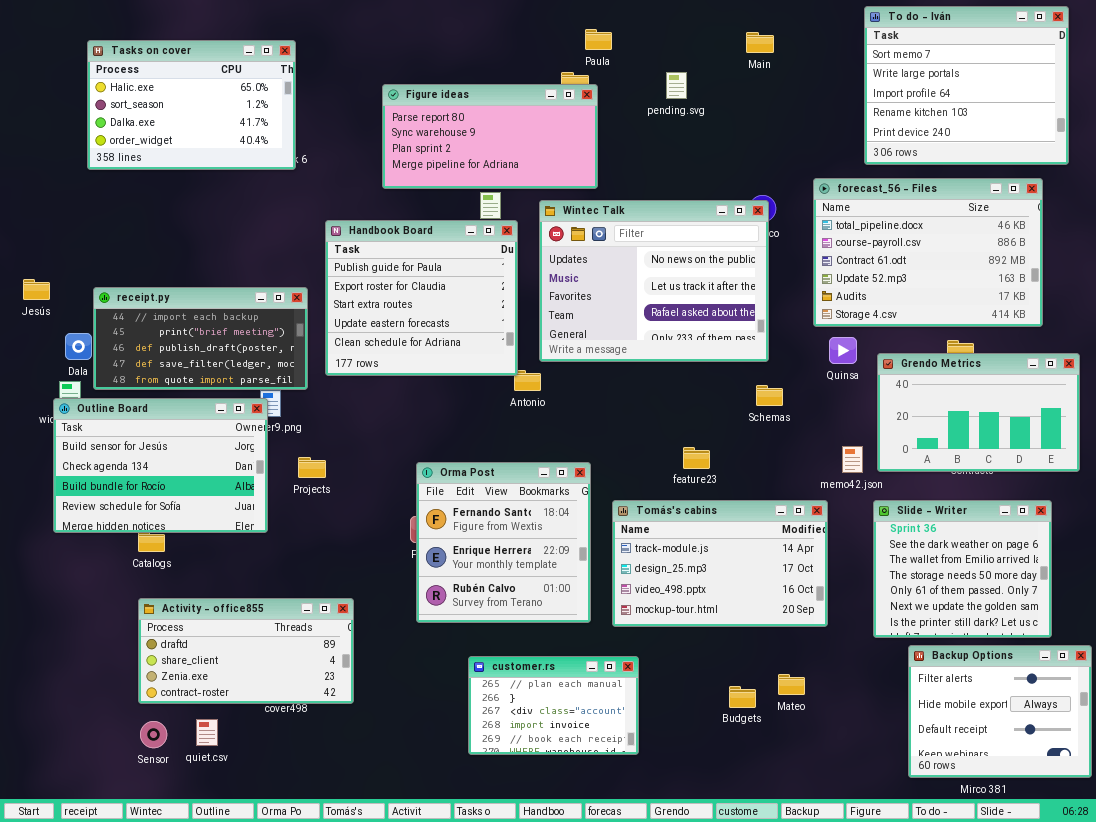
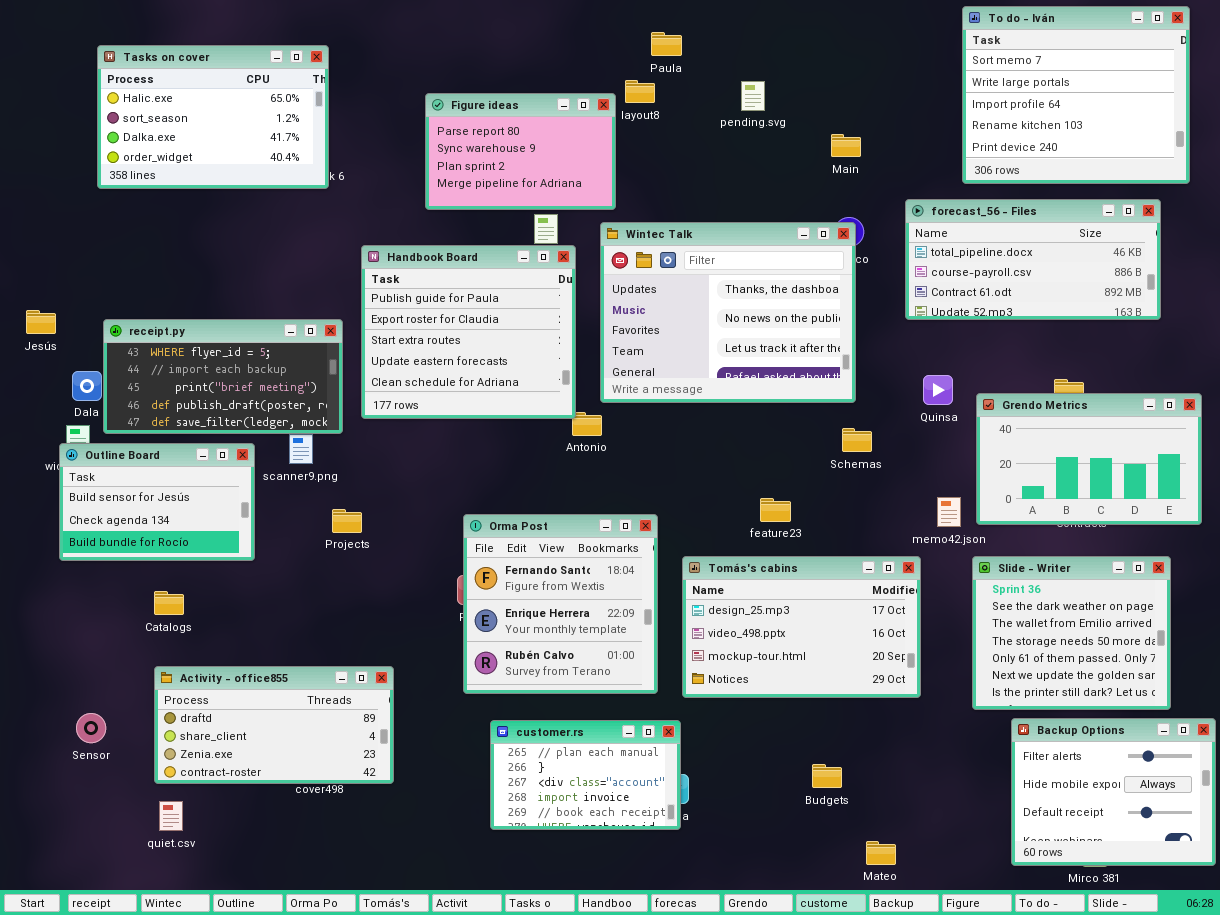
Main: [746,32,774,53] -> [831,134,861,157], moved
Figure ideas: [382,84,598,189] -> [425,93,616,210], resized
forecast_56 - Files: [813,178,1043,327] -> [905,199,1161,320], resized
Wintec Talk: [539,200,769,362] -> [600,222,856,403], scrolled up 1 row
receipt.py: [93,287,308,390] -> [103,319,343,434], scrolled up 1 row
Outline Board: [53,398,268,533] -> [59,443,255,561], resized
Tomás's cabins: [612,500,828,627] -> [682,556,921,698], scrolled down 1 row
customer.rs: [468,656,639,755] -> [490,720,681,830], moved
Mateo: [778,674,805,695] -> [866,841,896,865], moved
quiet.csv: [196,719,218,746] -> [159,801,183,831], moved
Sensor: [140,721,167,748] -> [76,713,106,743], moved

